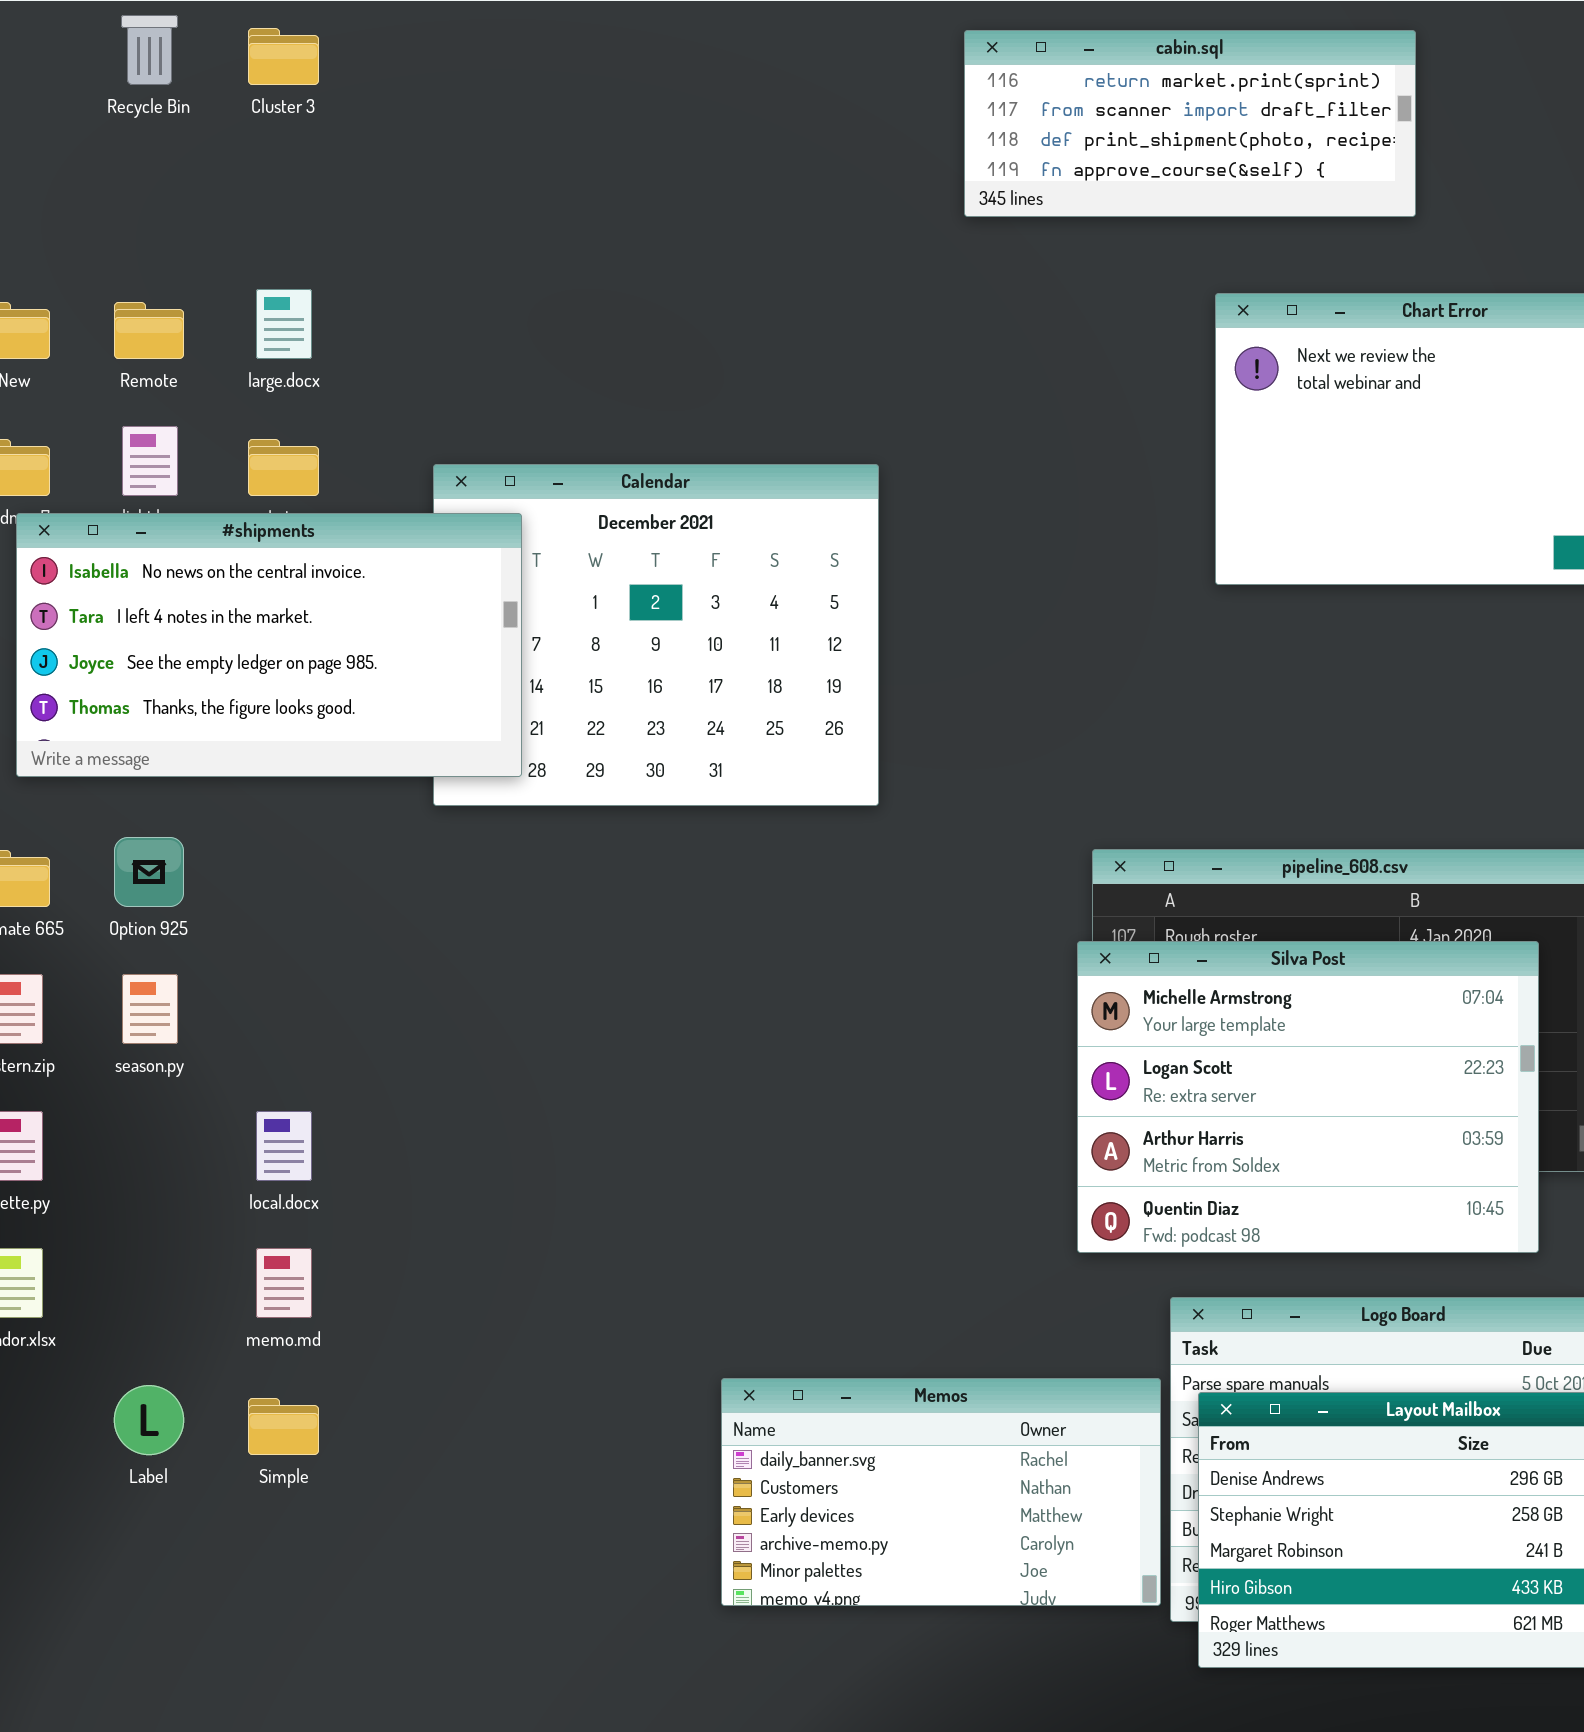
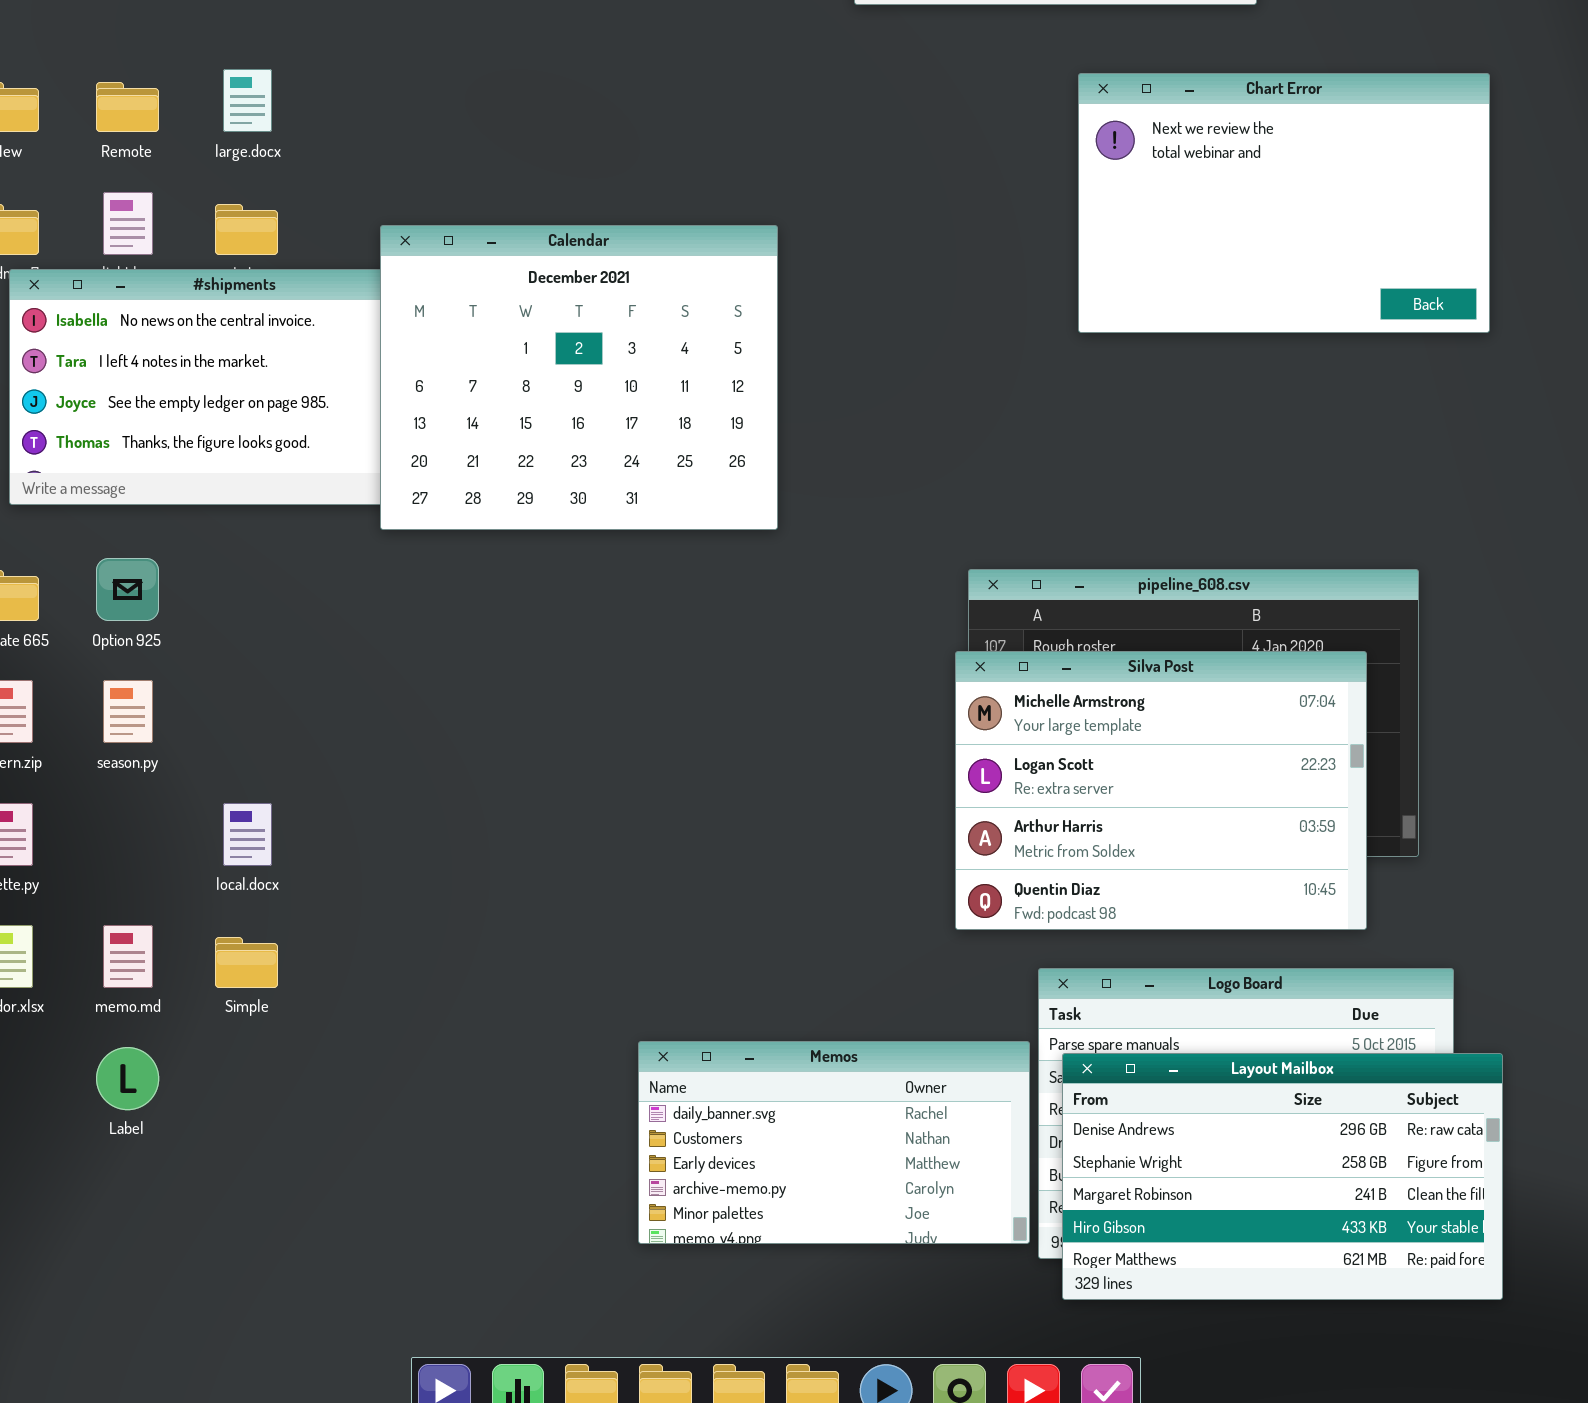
Calendar: [433,464,879,806] -> [380,225,778,530], raised
memo.md: [256,1248,312,1318] -> [103,925,153,988], moved
Simple: [248,1398,319,1455] -> [215,937,278,988], moved

